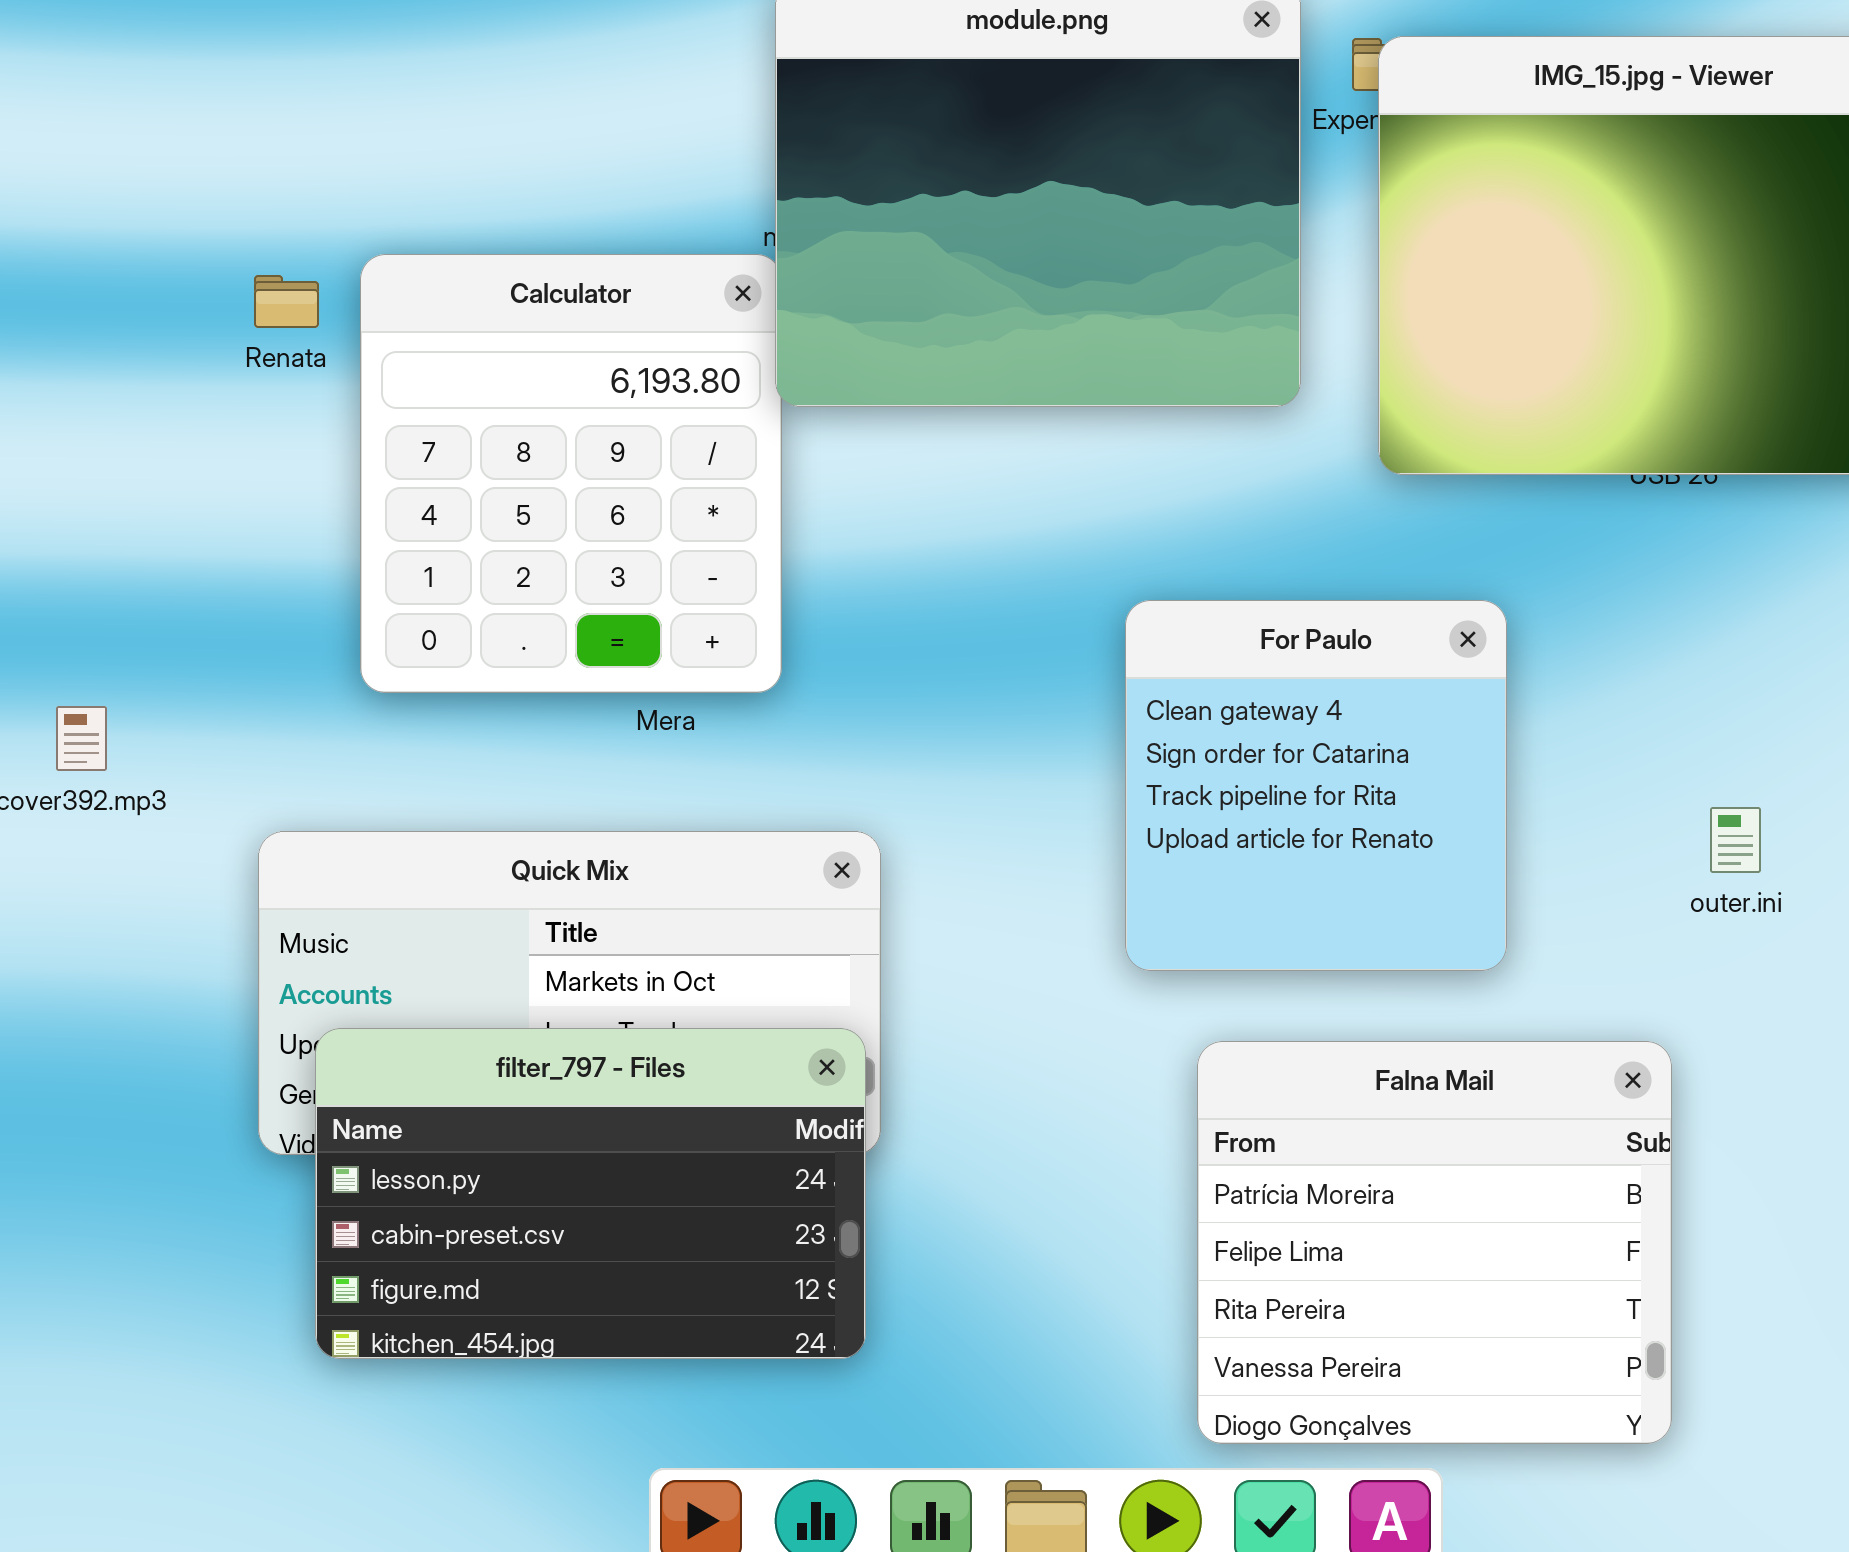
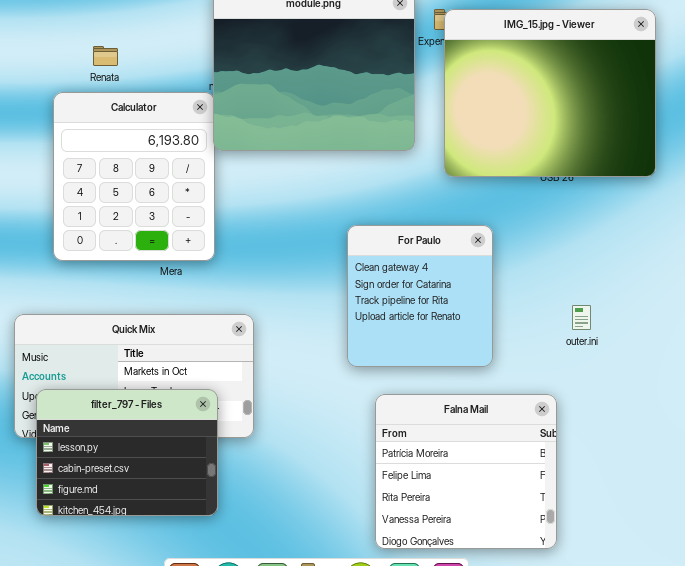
Renata: [254,275,319,328] -> [93,46,118,66], moved
filter_797 - Files: [315,1028,866,1359] -> [36,389,218,516], resized

